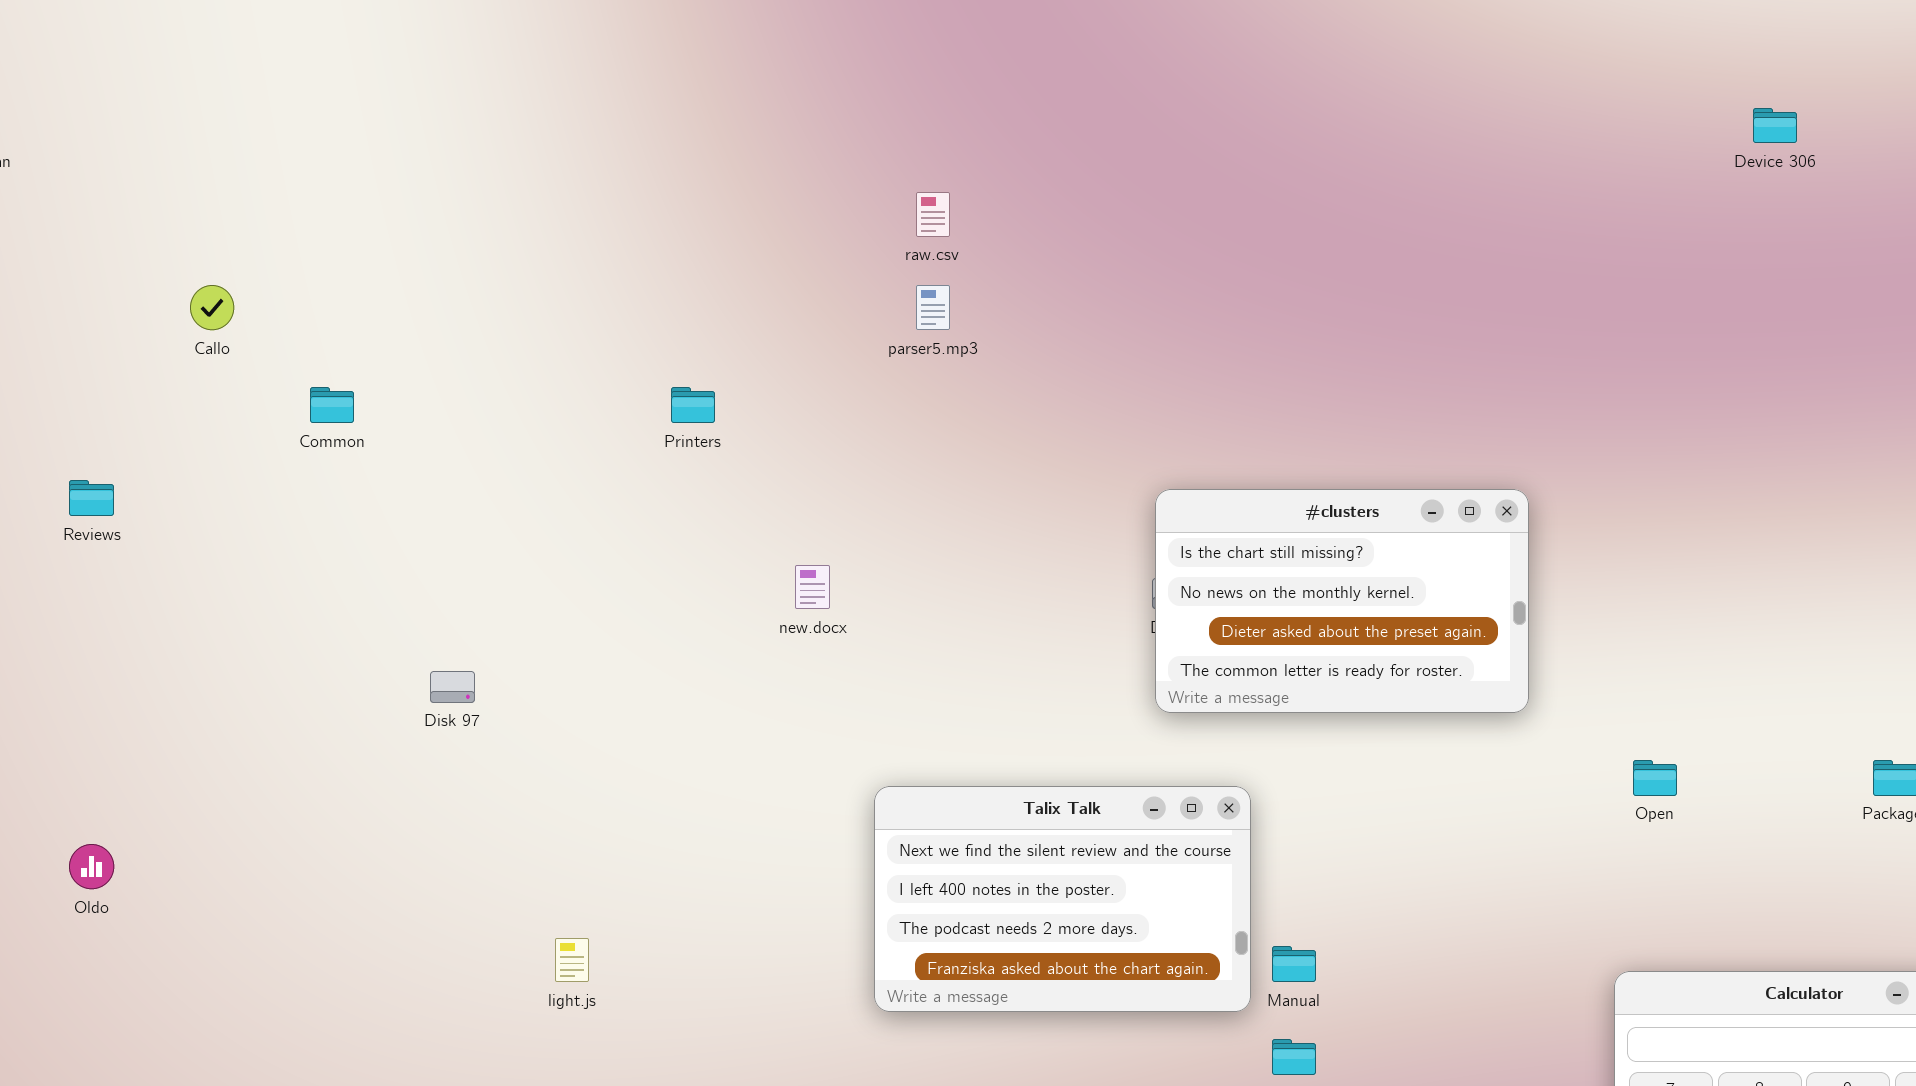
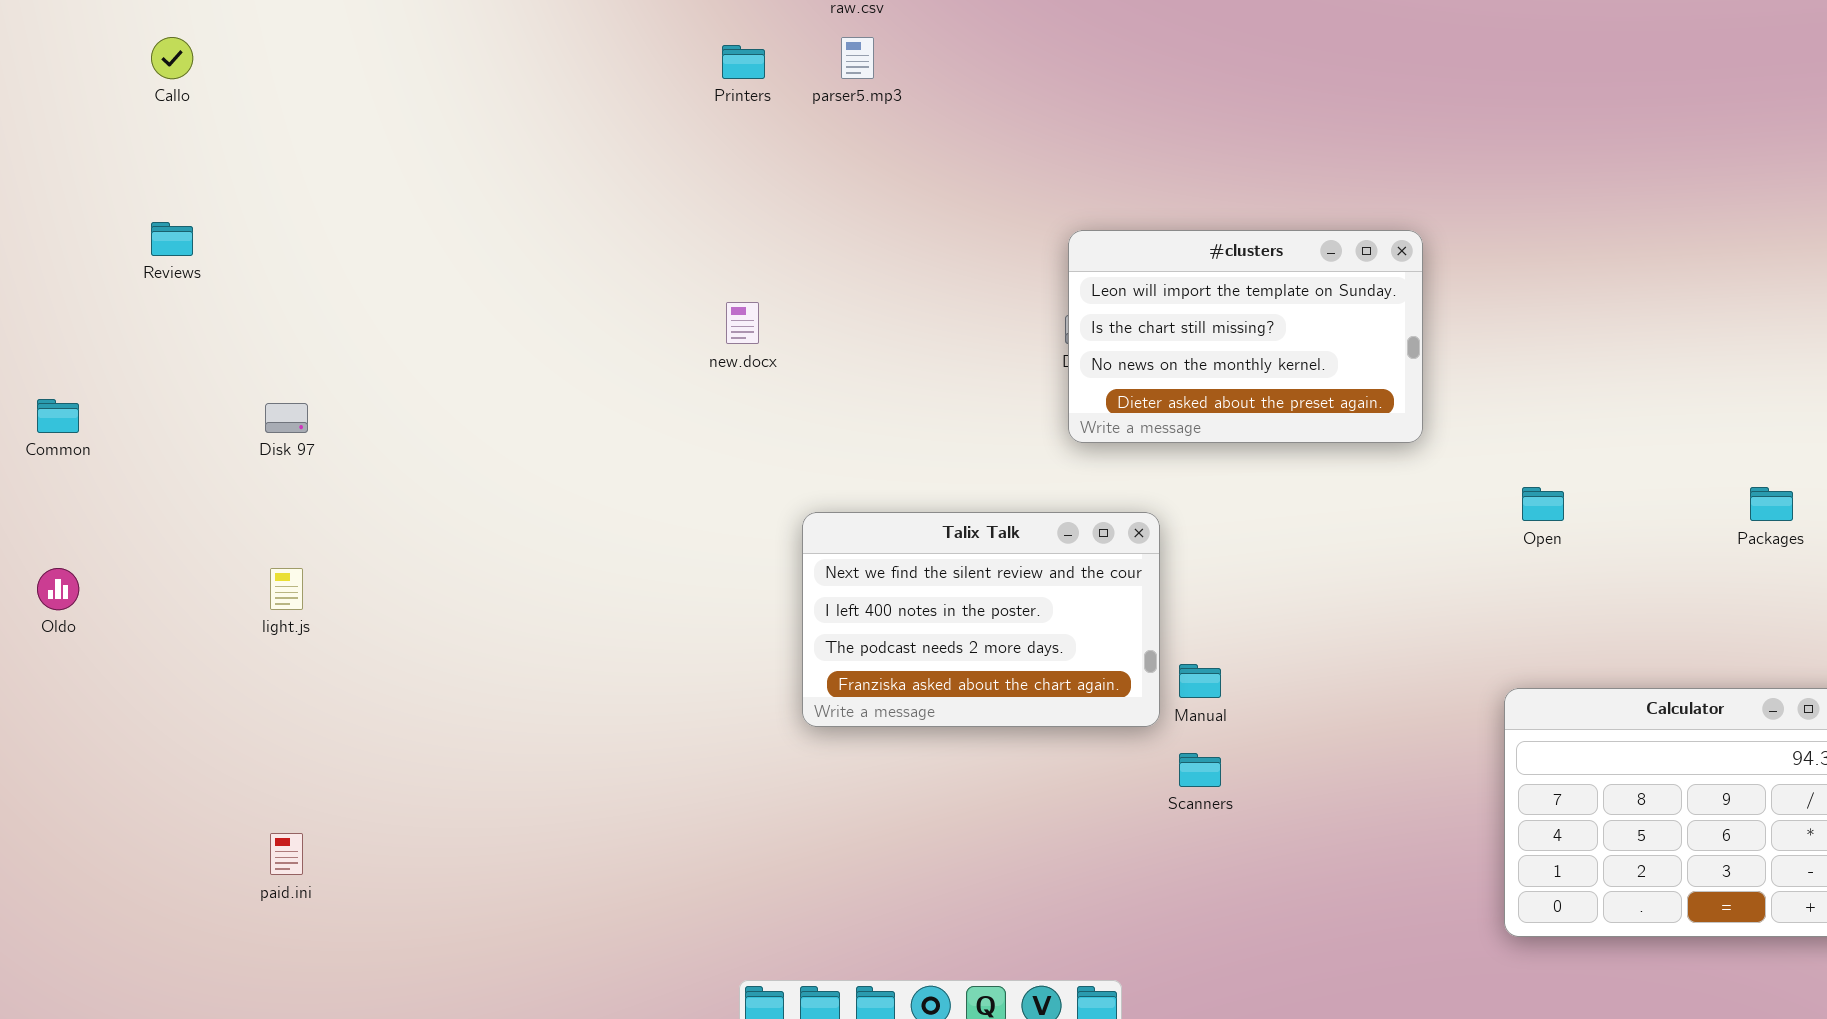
Common: [310,387,354,423] -> [37,399,79,433], moved
Printers: [671,387,715,423] -> [722,45,765,79], moved
Reviews: [69,480,114,516] -> [151,222,193,256], moved
#clusters: [1155,489,1529,713] -> [1068,230,1423,443], scrolled up 1 row
Disk 97: [430,671,475,703] -> [265,403,308,433], moved
light.js: [555,938,589,982] -> [270,568,303,610], moved

